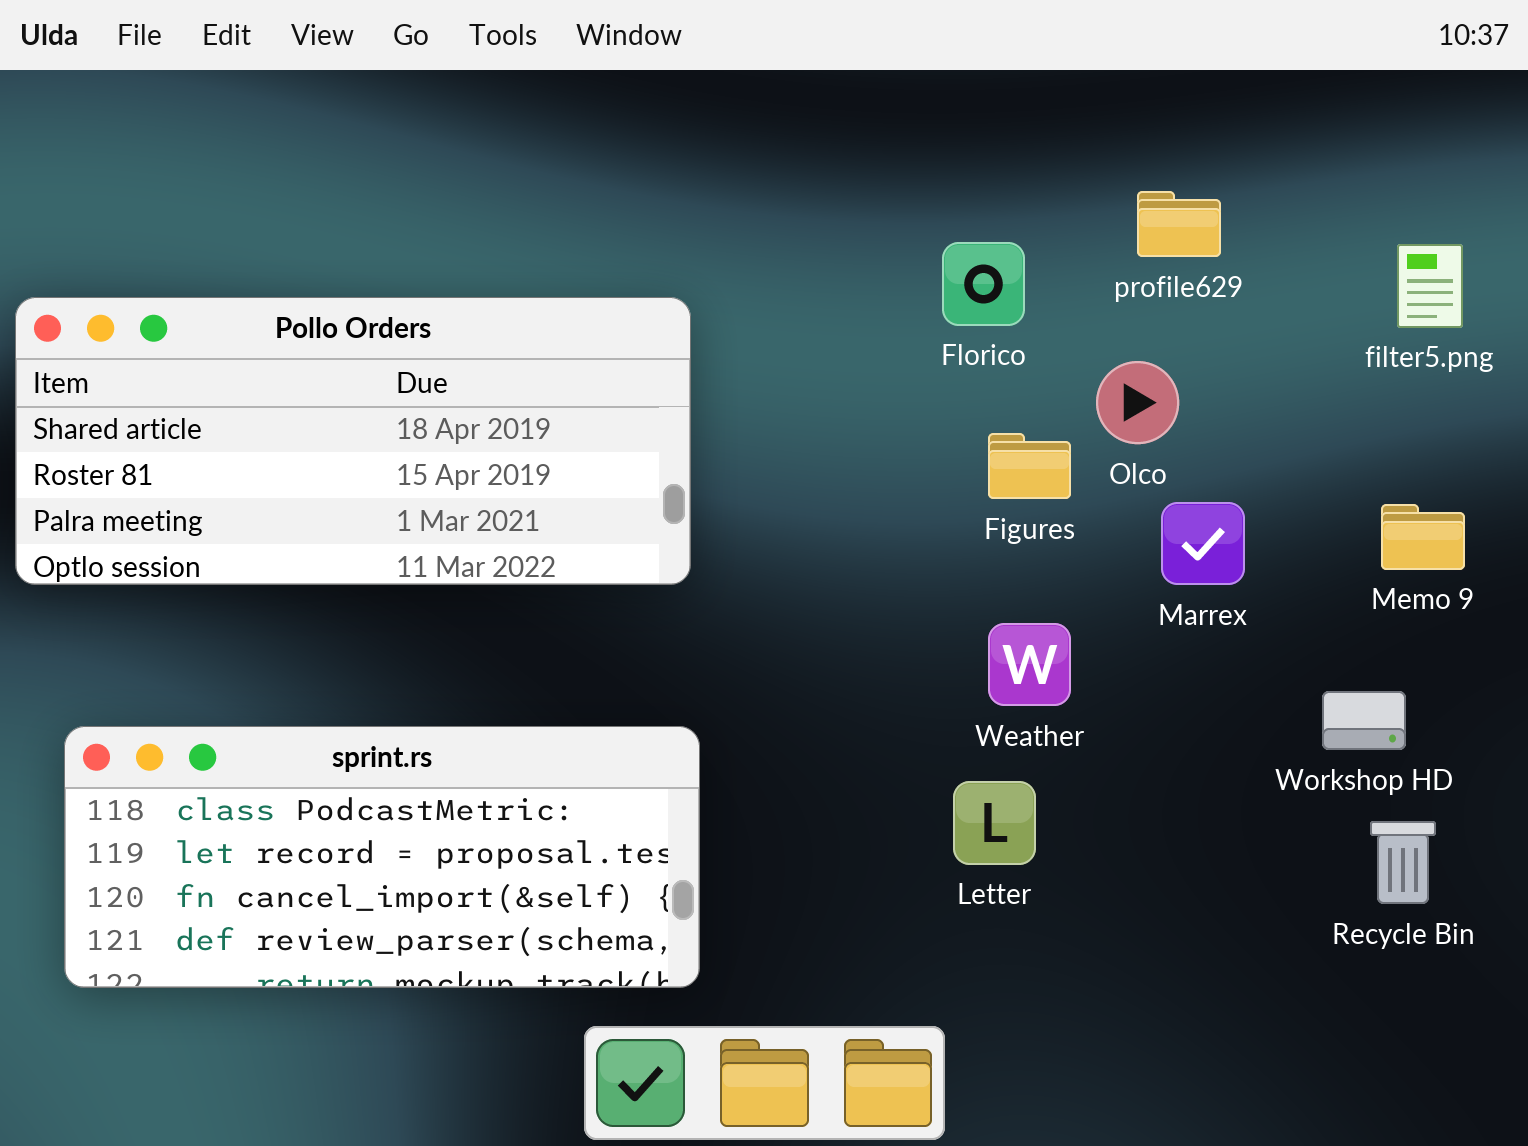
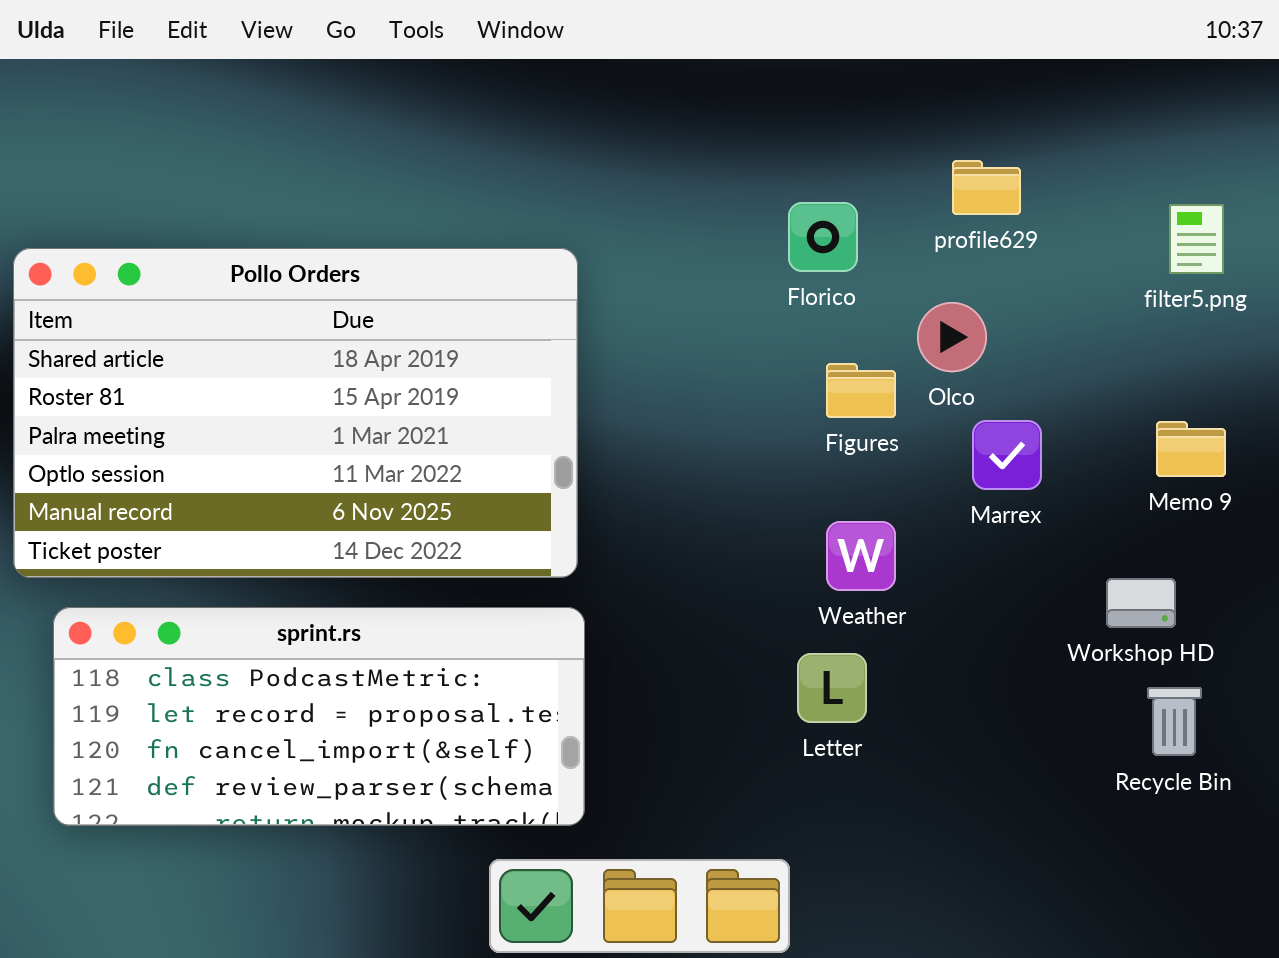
Pollo Orders: [15,297,691,585] -> [13,248,578,578], resized

